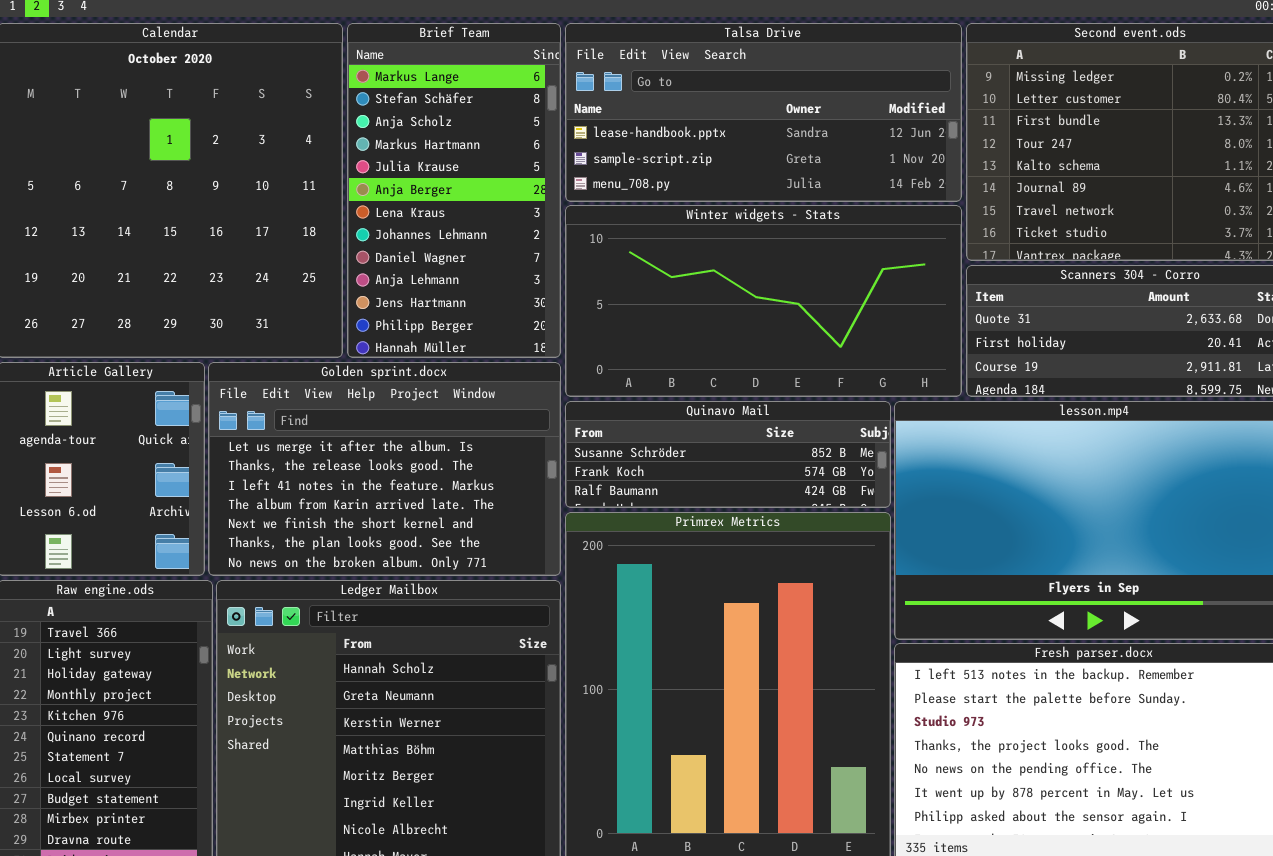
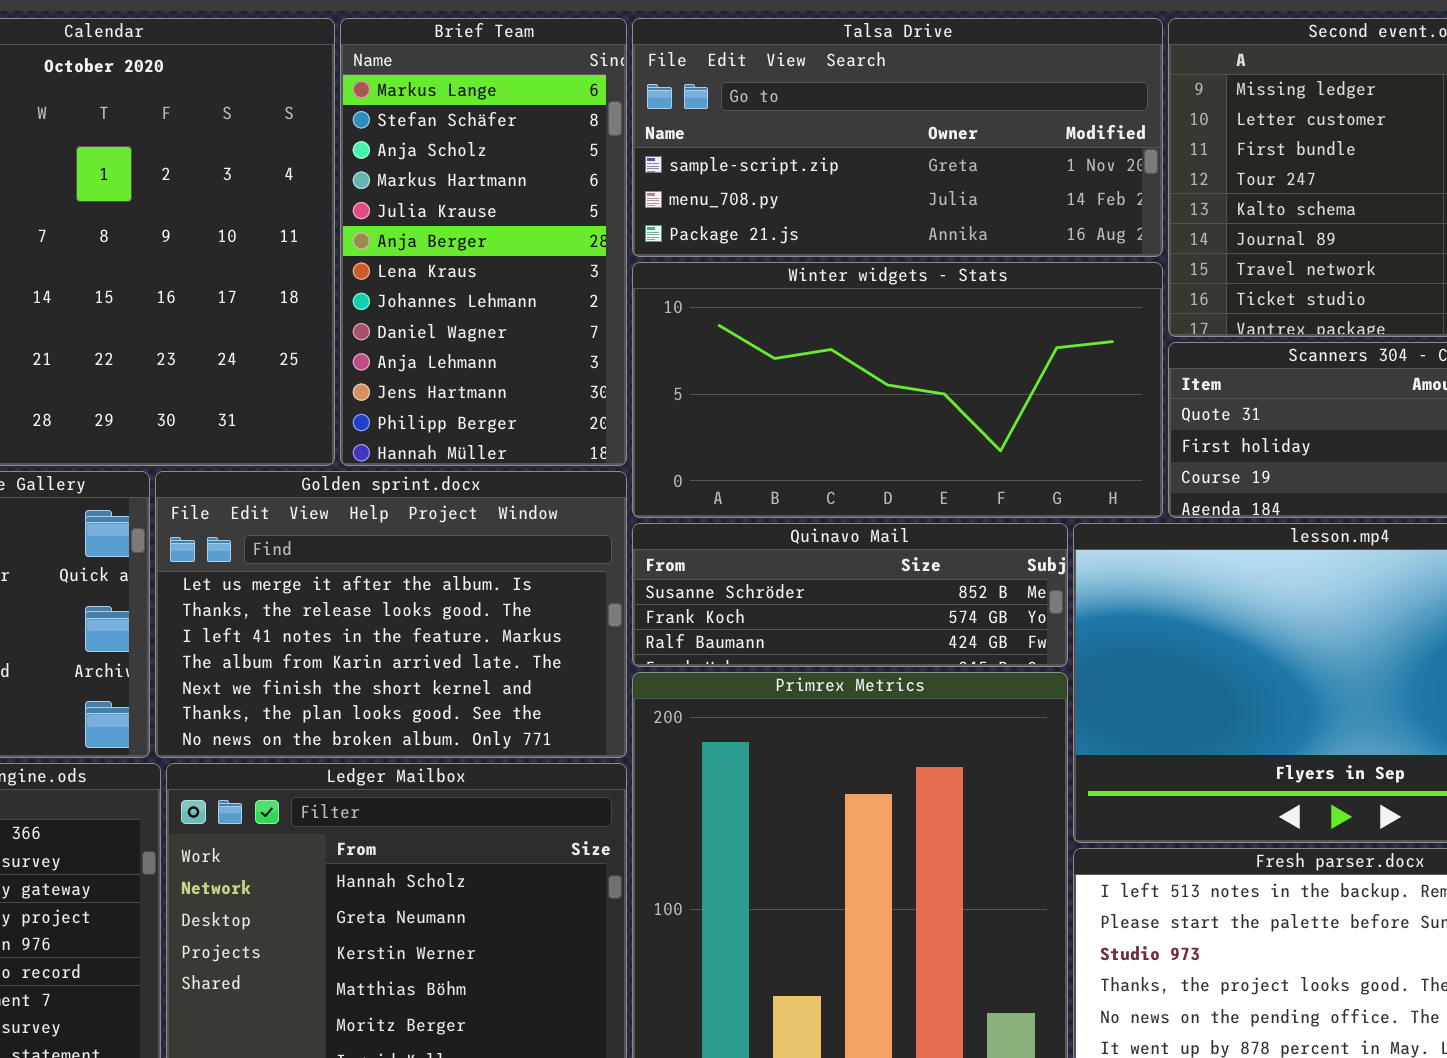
Talsa Drive: [565,23,962,202] -> [632,18,1163,257], scrolled down 1 row

